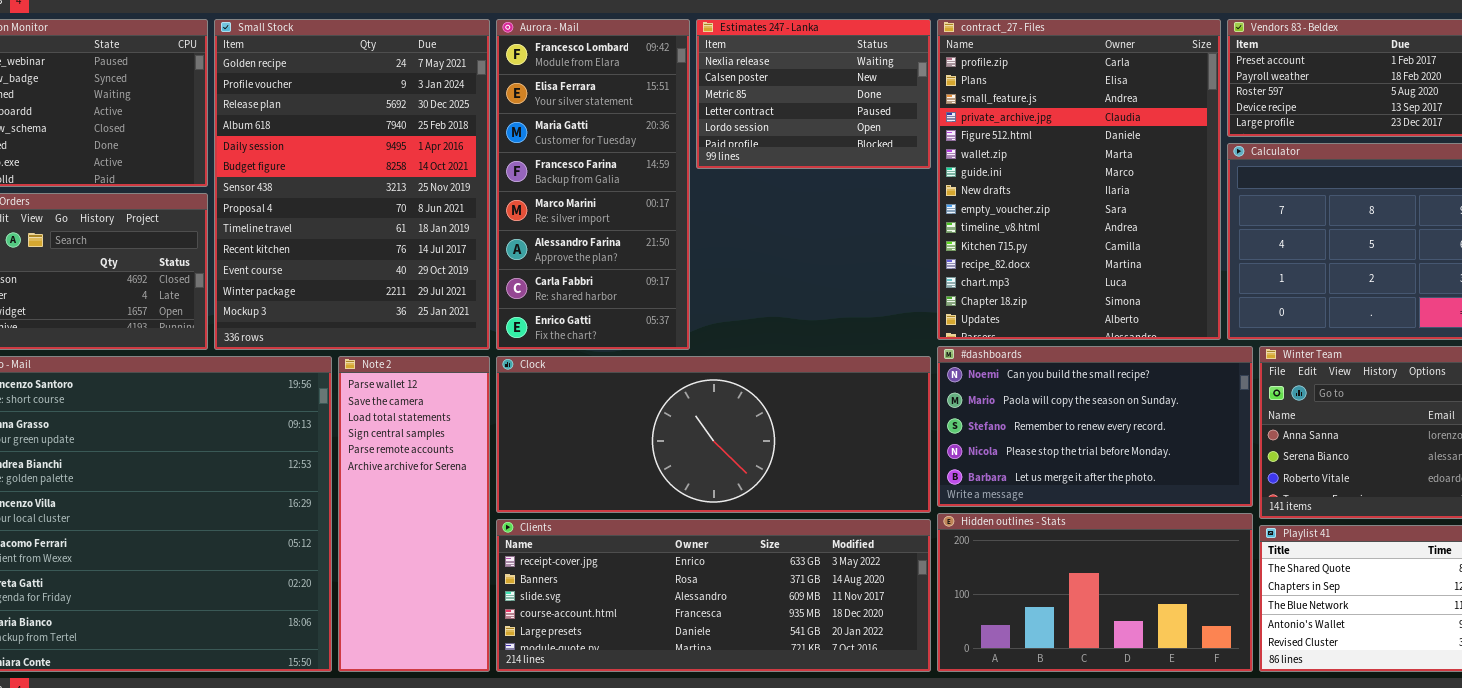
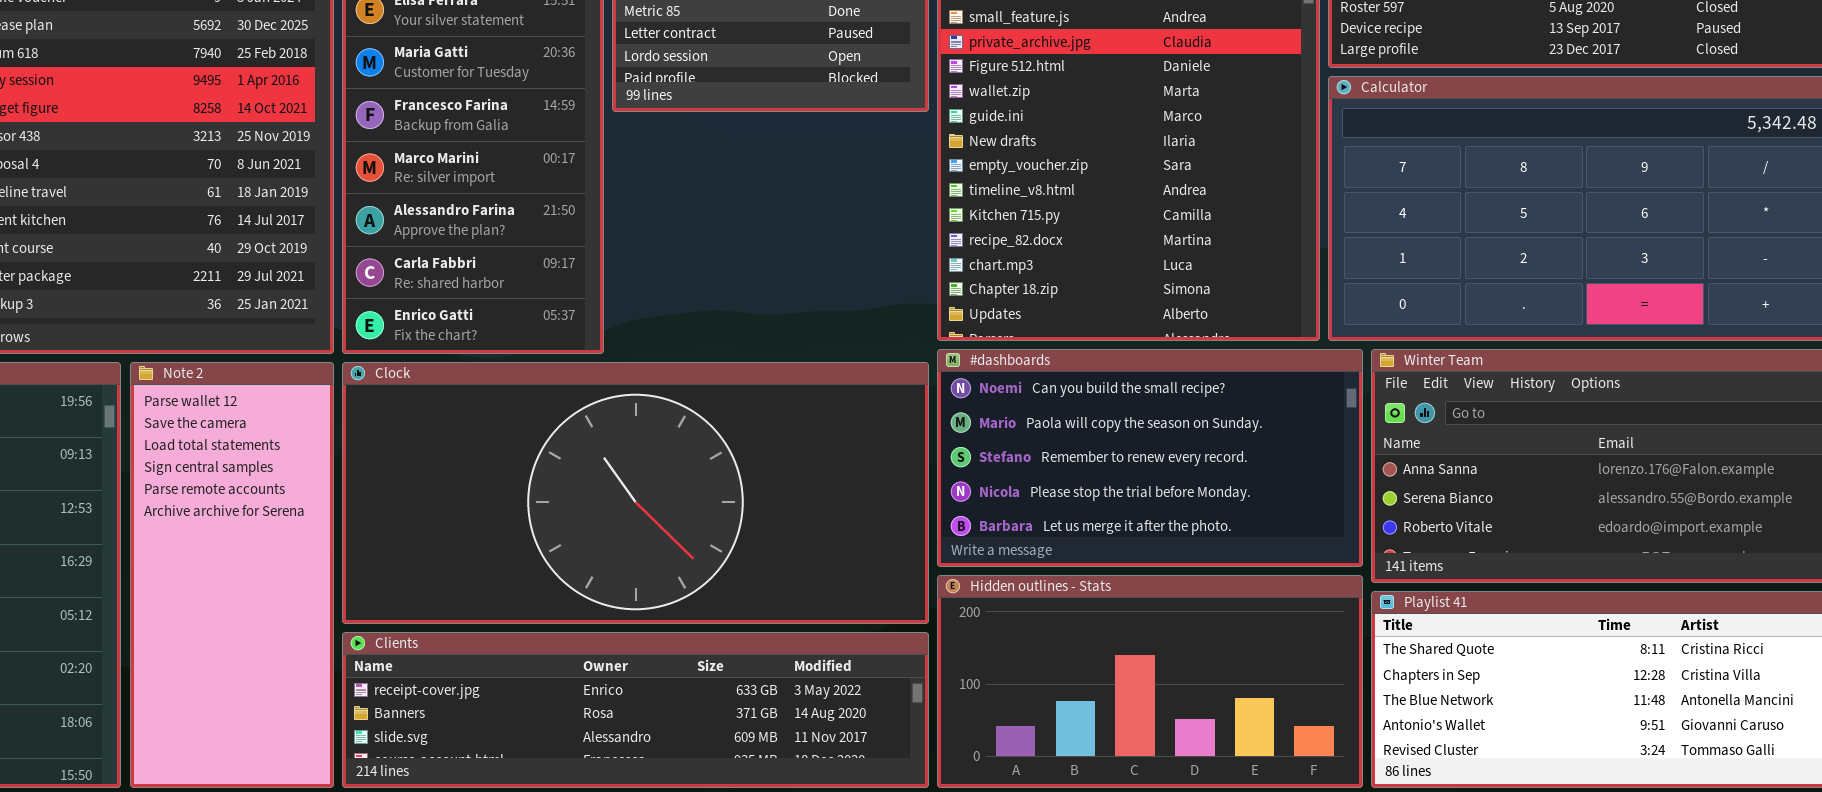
Clock: [496,356,931,513] -> [342,362,929,624], resized
Clients: [496,519,931,672] -> [342,632,929,788], resized

